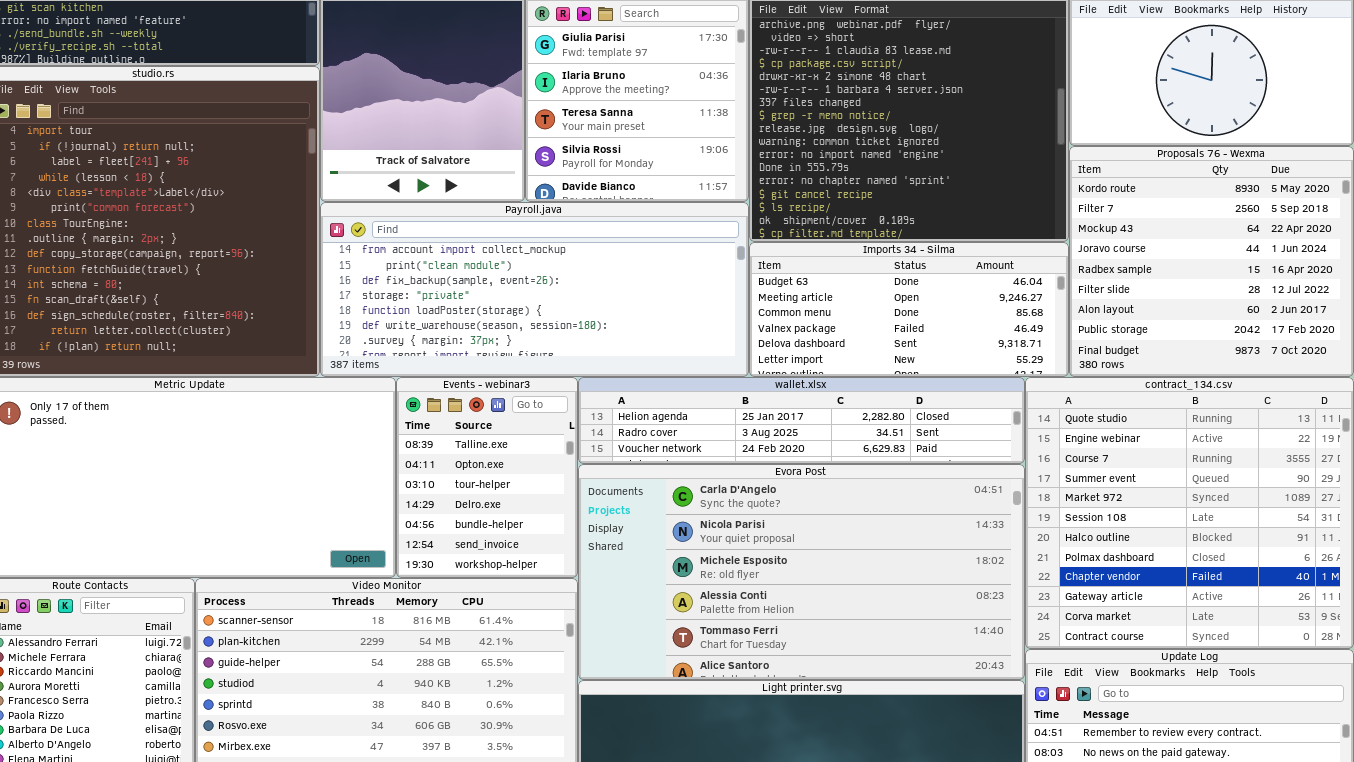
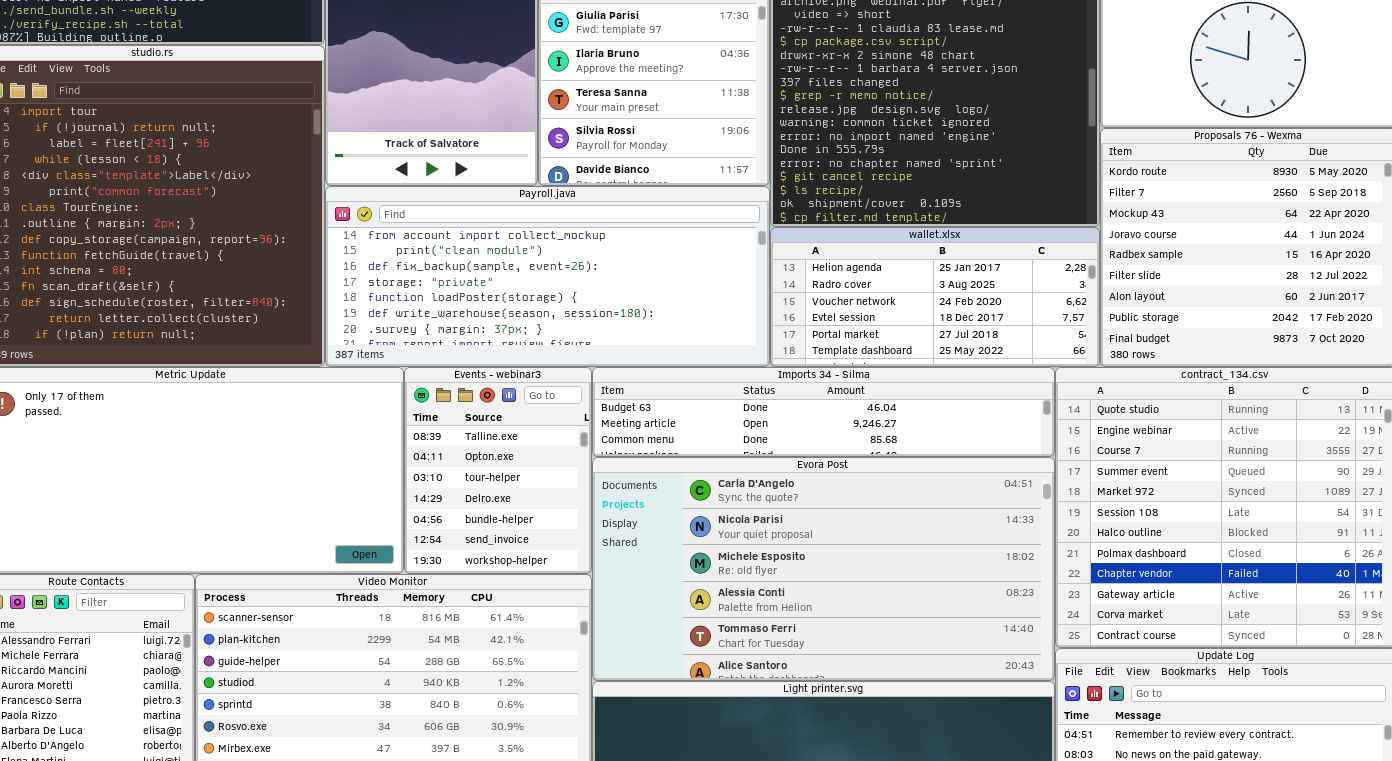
Imports 34 - Silma: [749,242,1069,377] -> [592,367,1055,457], moved, resized
wallet.xlsx: [578,377,1025,464] -> [770,227,1100,367], moved, resized

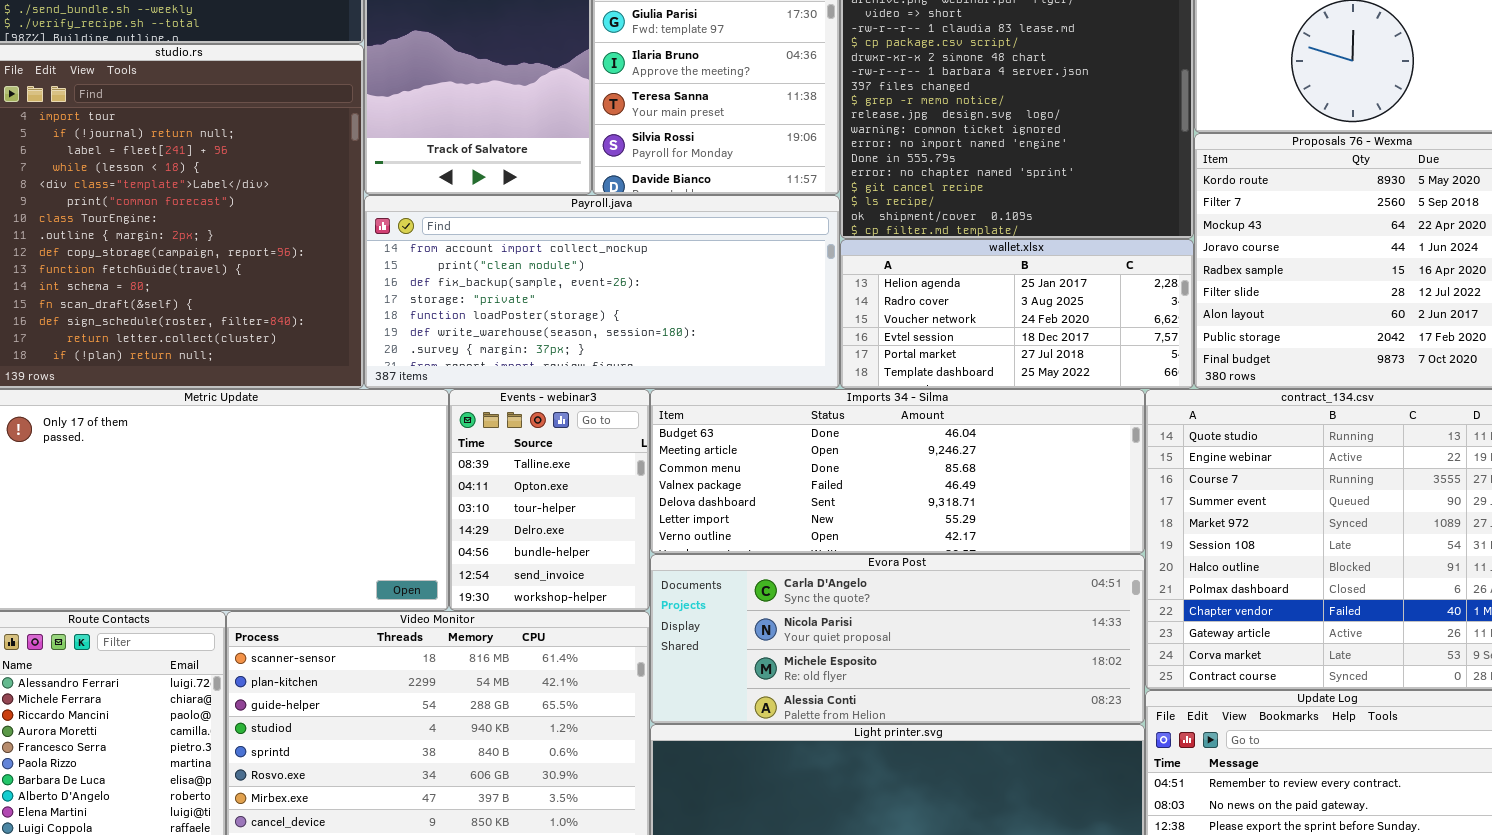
Imports 34 - Silma: [592,367,1055,457] -> [650,389,1145,554], resized
Evora Post: [592,457,1055,681] -> [650,554,1145,724], resized

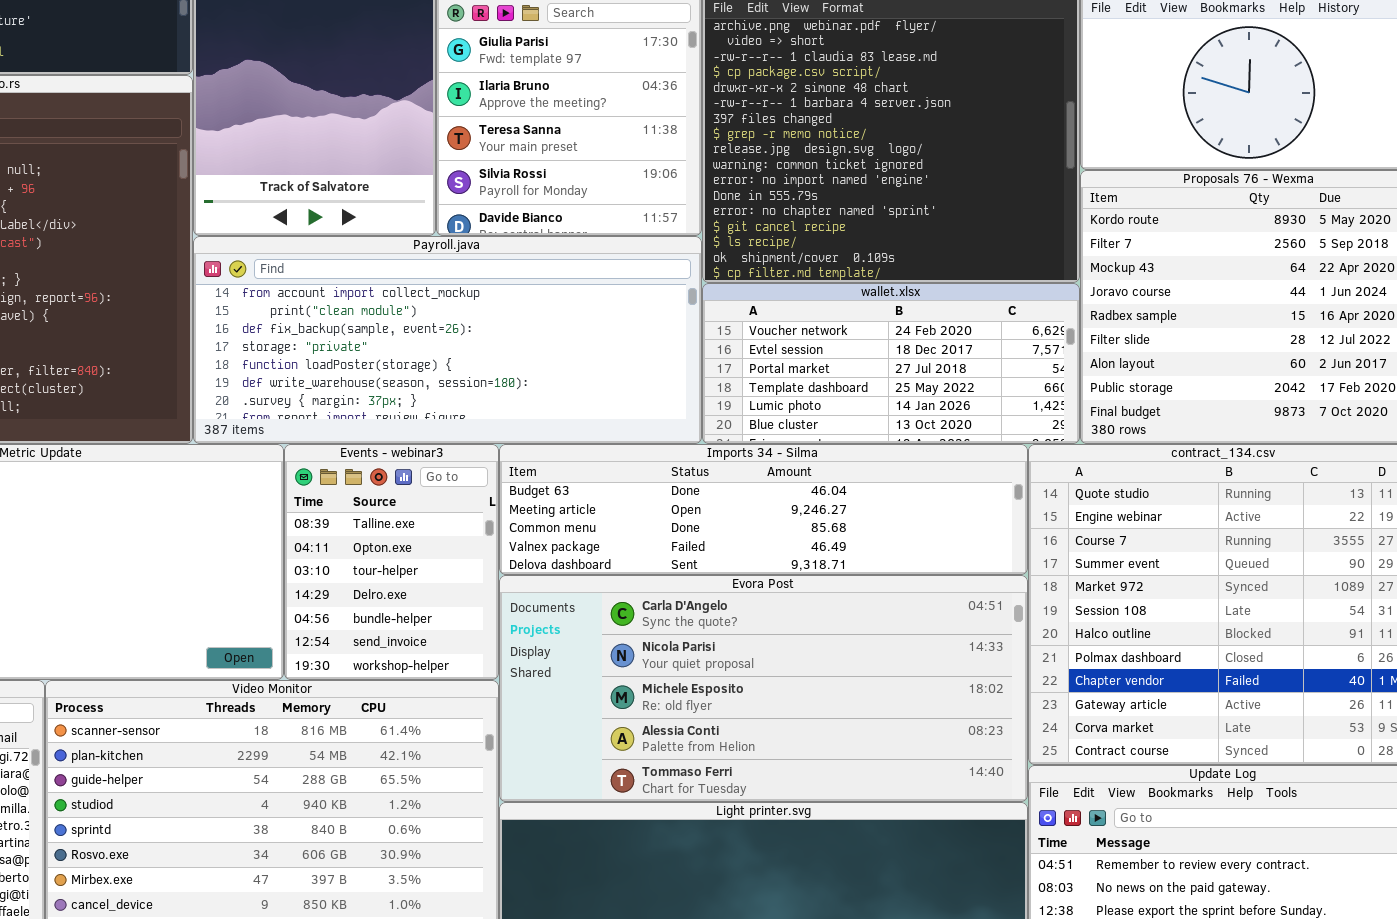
wallet.xlsx: [840,239,1194,389] -> [702,283,1080,444], scrolled down 2 rows
Imports 34 - Silma: [650,389,1145,554] -> [499,444,1028,575], resized
Evora Post: [650,554,1145,724] -> [499,575,1028,802], resized

